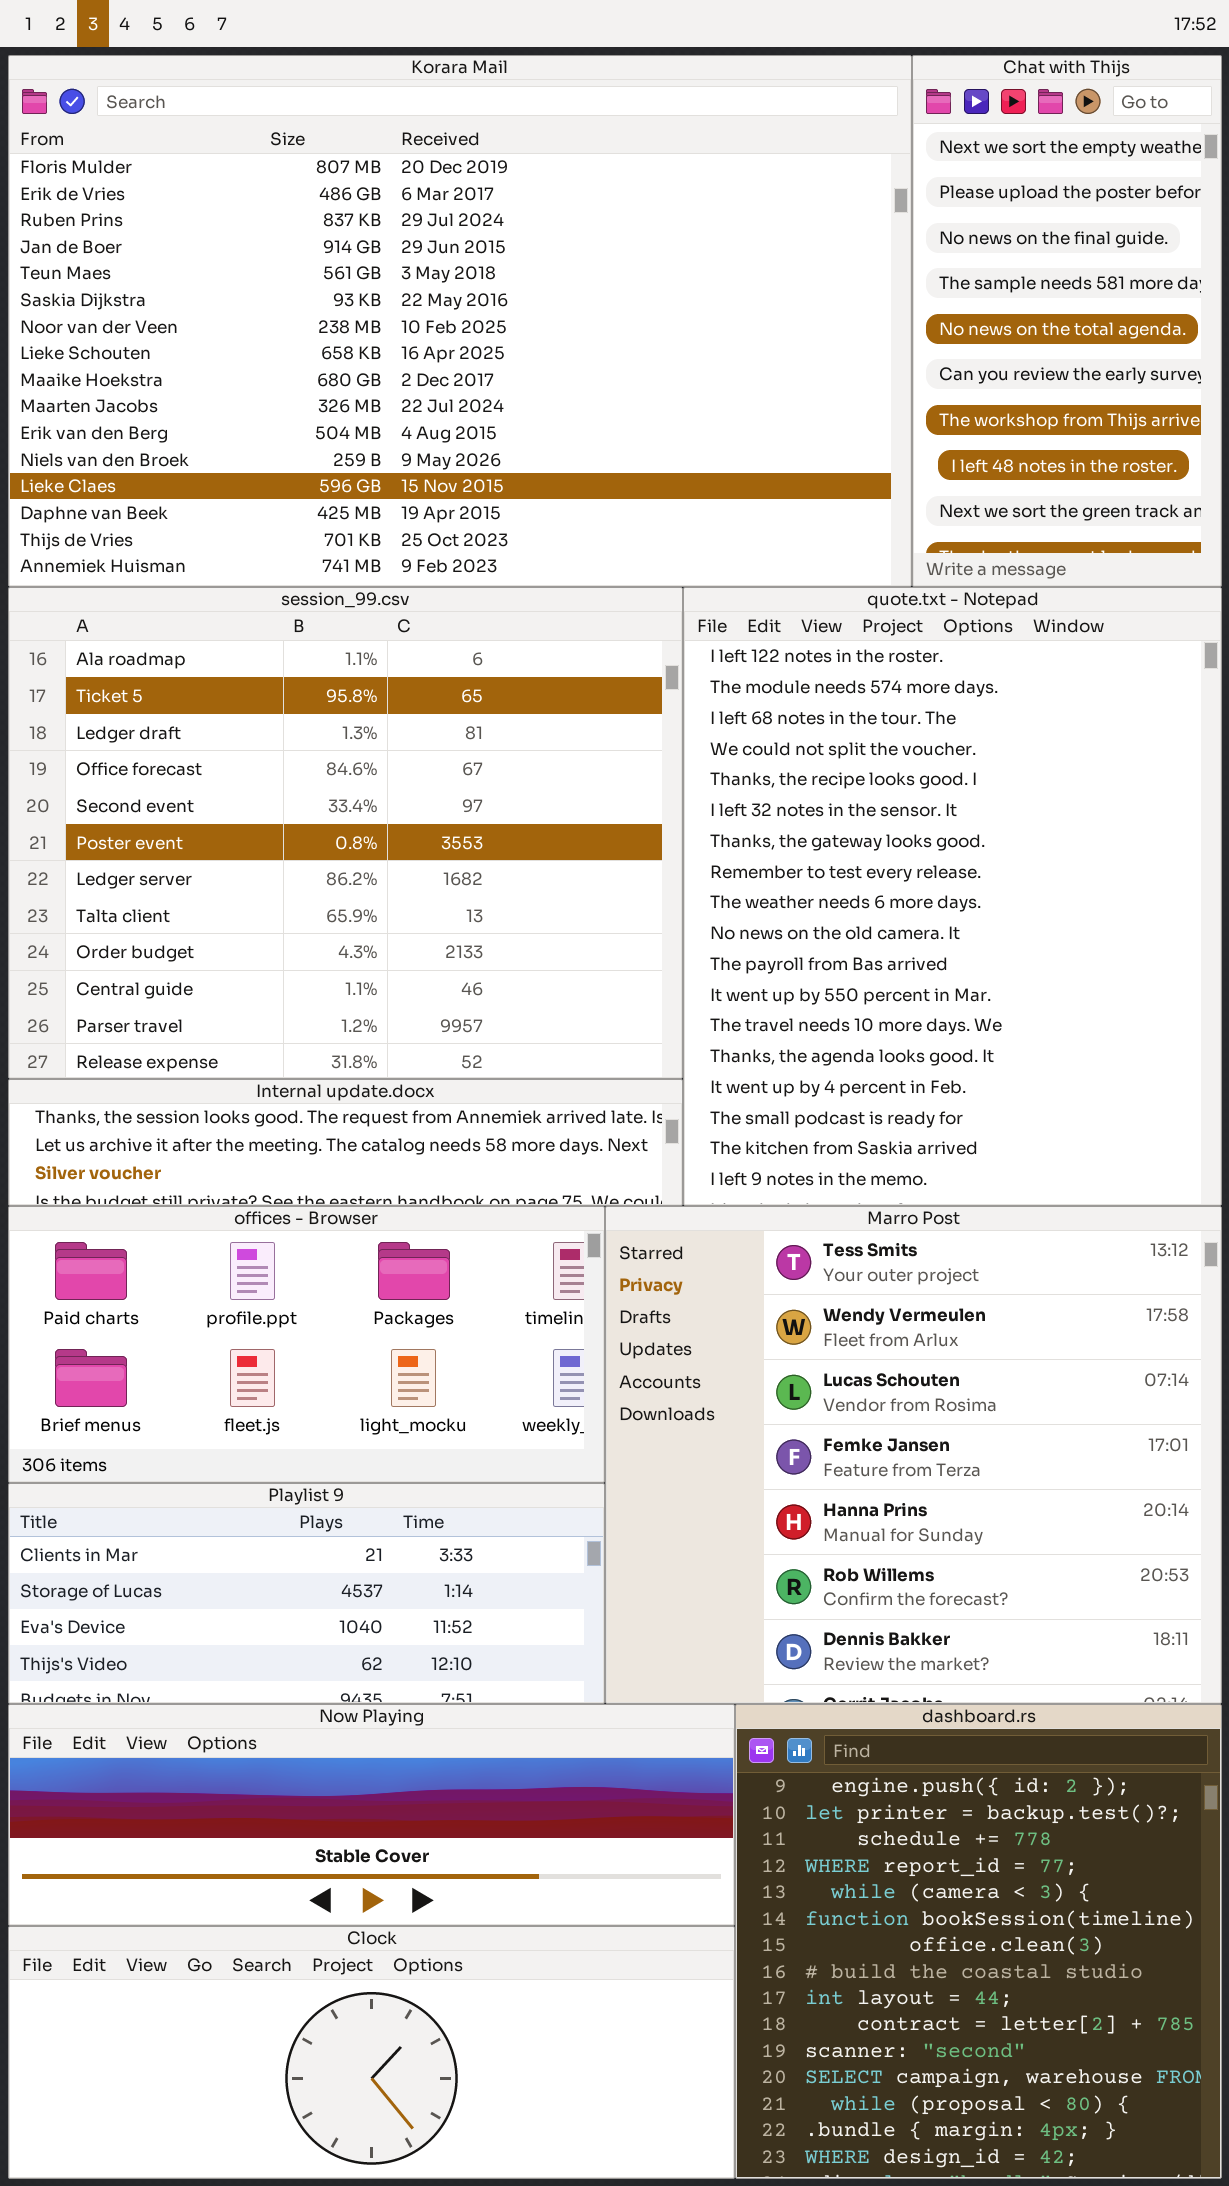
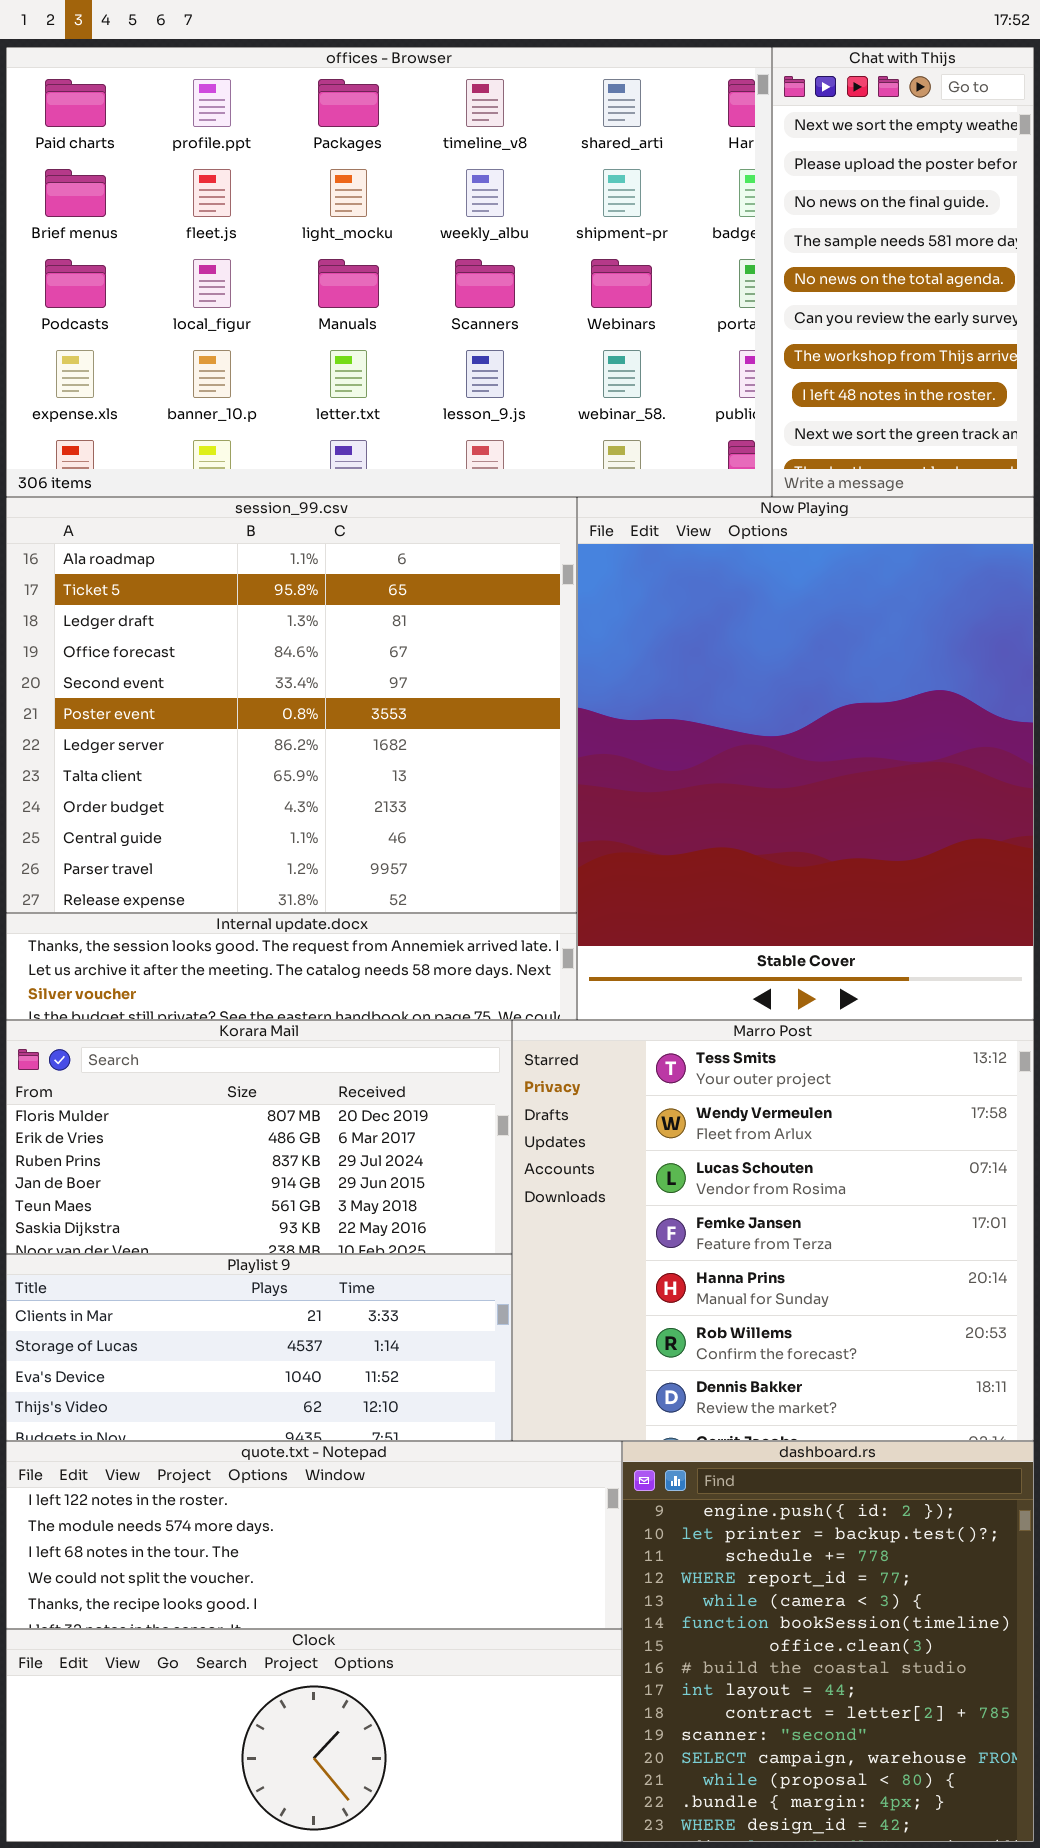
Korara Mail: [8,55,912,587] -> [6,1020,512,1254], moved, resized
quote.txt - Notepad: [683,587,1222,1206] -> [6,1441,622,1629], moved, resized
offices - Browser: [8,1206,605,1483] -> [6,47,772,497], moved, resized
Now Playing: [8,1704,735,1926] -> [577,497,1034,1020], moved, resized

